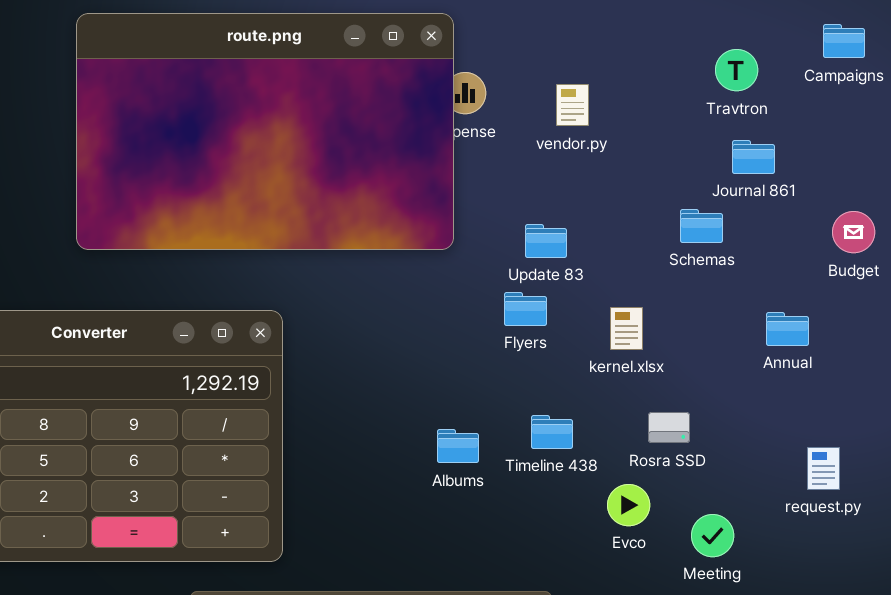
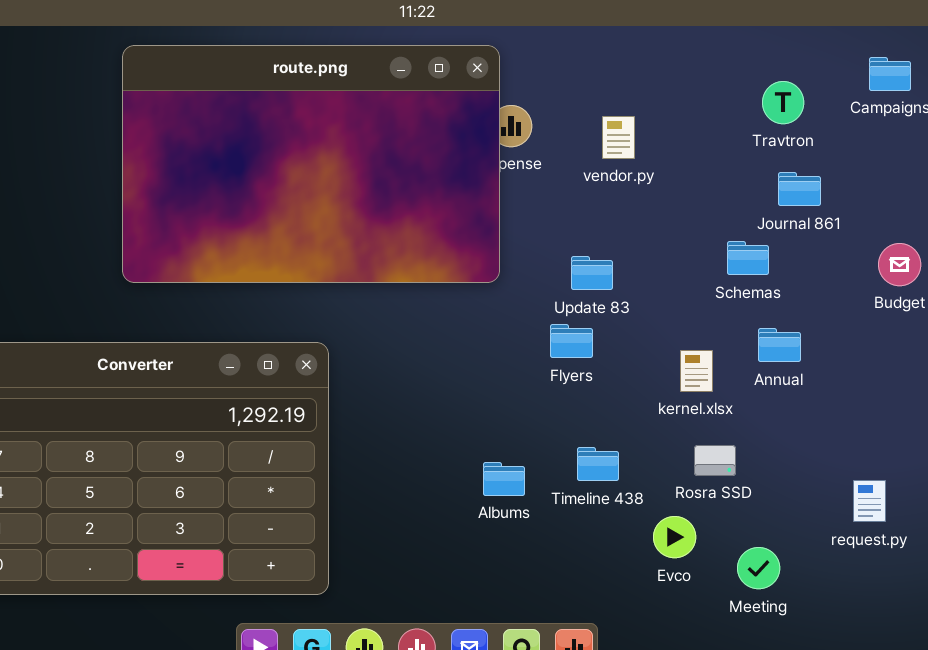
kernel.xlsx: [610,307,643,350] -> [680,350,713,392], moved
Annual: [766,312,809,346] -> [758,328,801,362], moved

